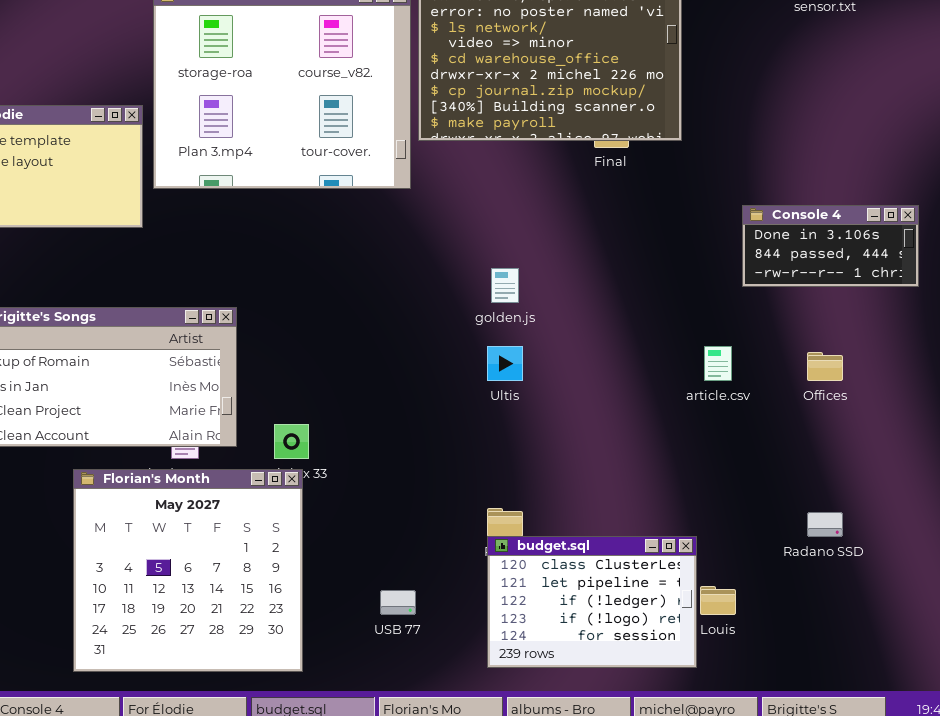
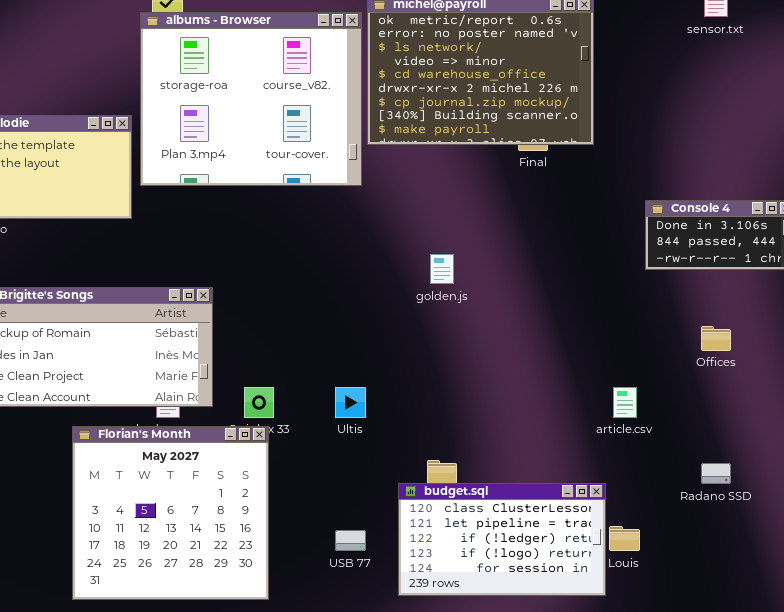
Ultis: [487,346,523,381] -> [335,387,366,418], moved
article.csv: [704,346,732,381] -> [613,387,637,418], moved
budget.sql: [487,536,697,668] -> [398,483,606,596], resized

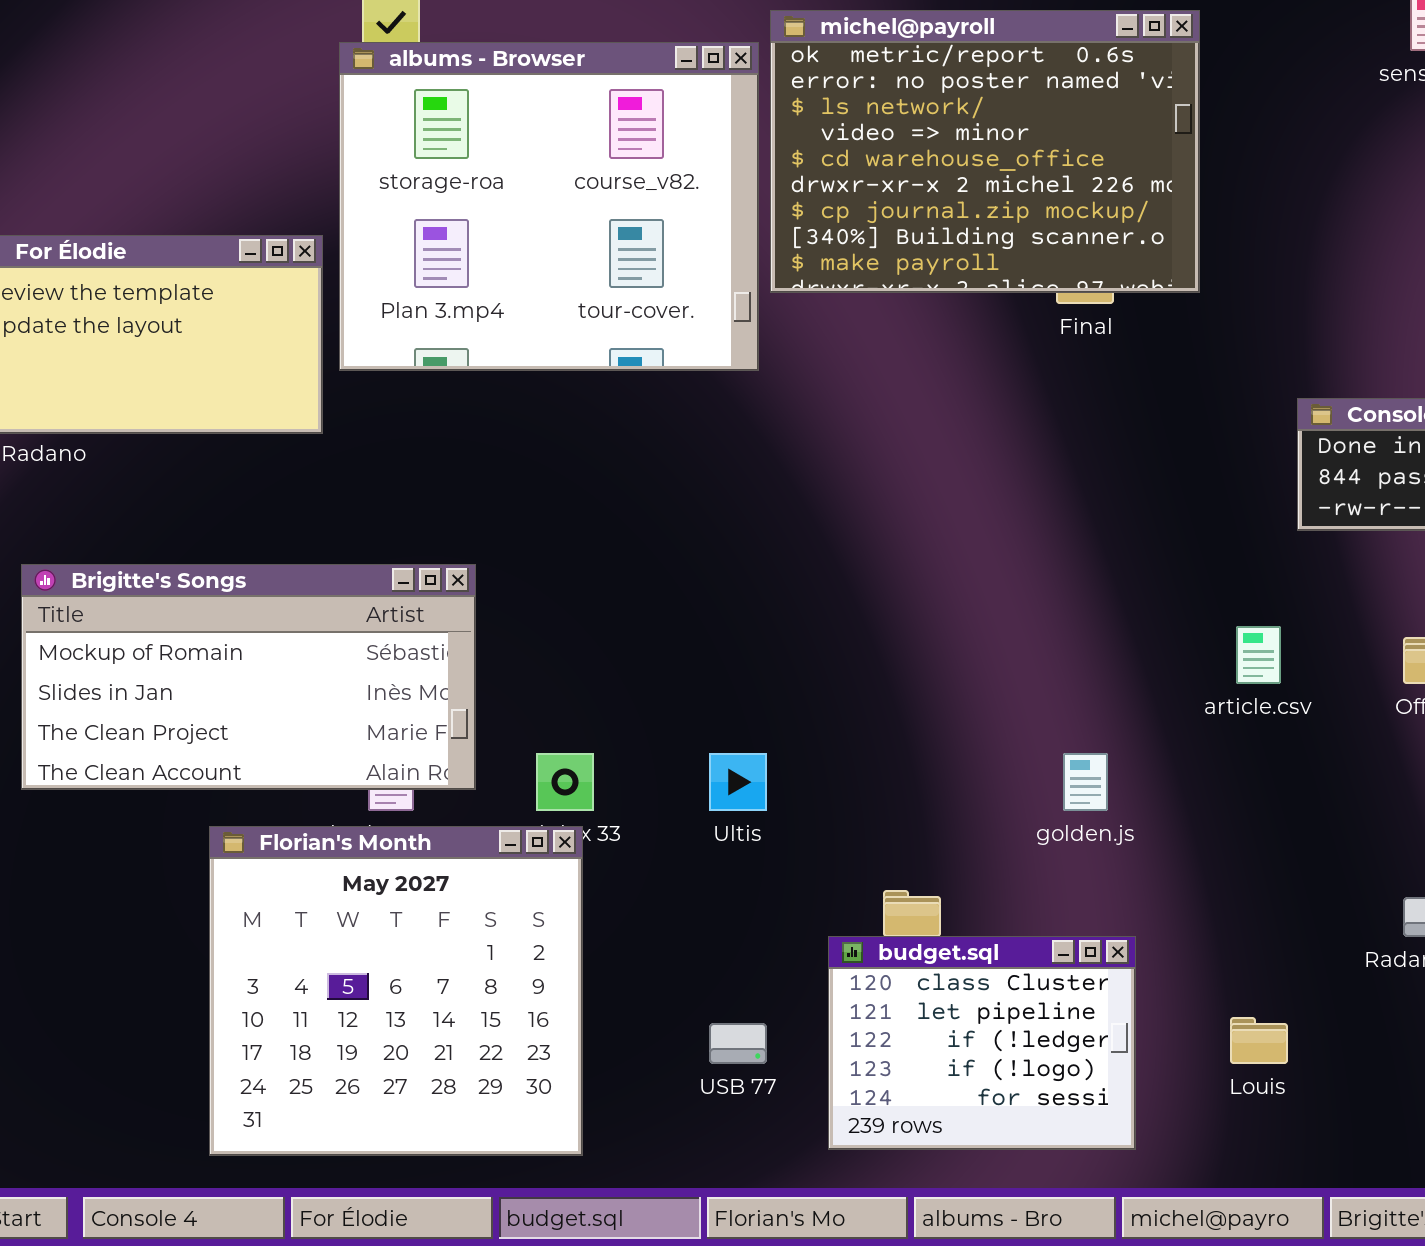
golden.js: [430,254,454,284] -> [1063,753,1108,811], moved
article.csv: [613,387,637,418] -> [1236,626,1281,684], moved
budget.sql: [398,483,606,596] -> [828,936,1136,1150], resized

